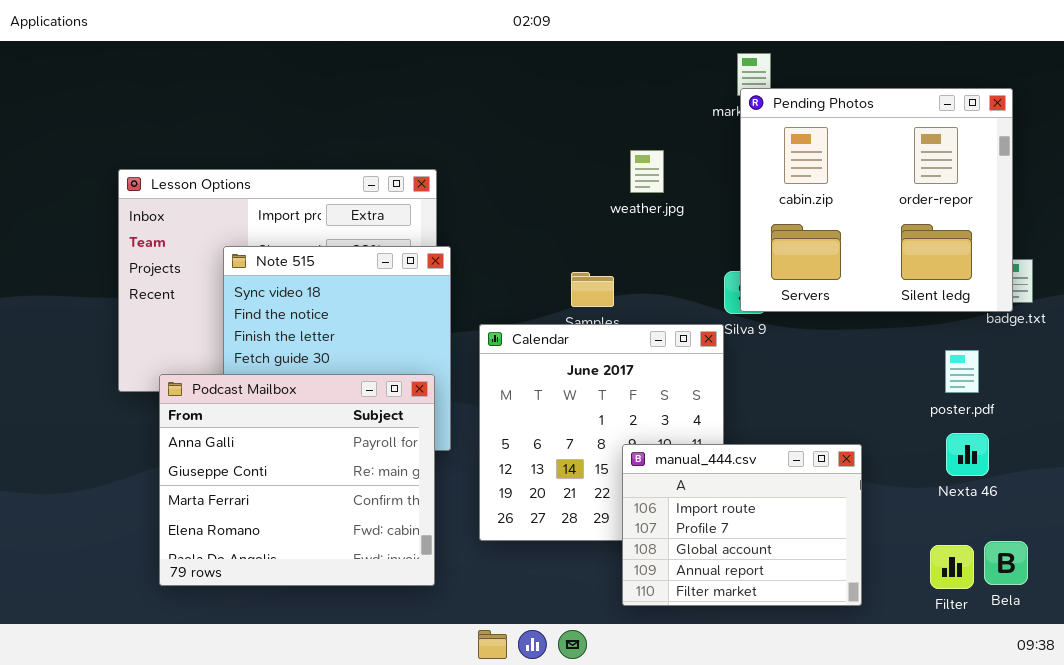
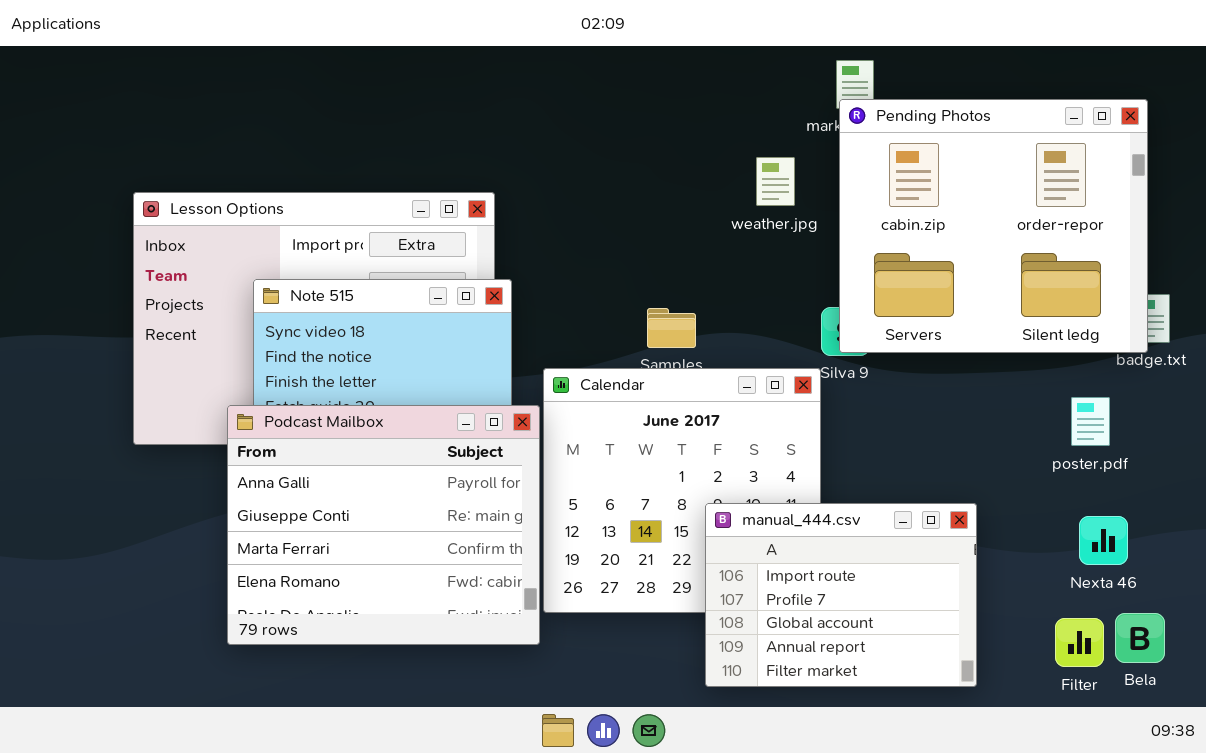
weather.jpg: [630,150,664,193] -> [756,157,795,206], moved
Podcast Mailbox: [159,374,435,586] -> [227,405,540,645], moved
Nexta 46: [946,433,989,476] -> [1079,516,1128,565], moved

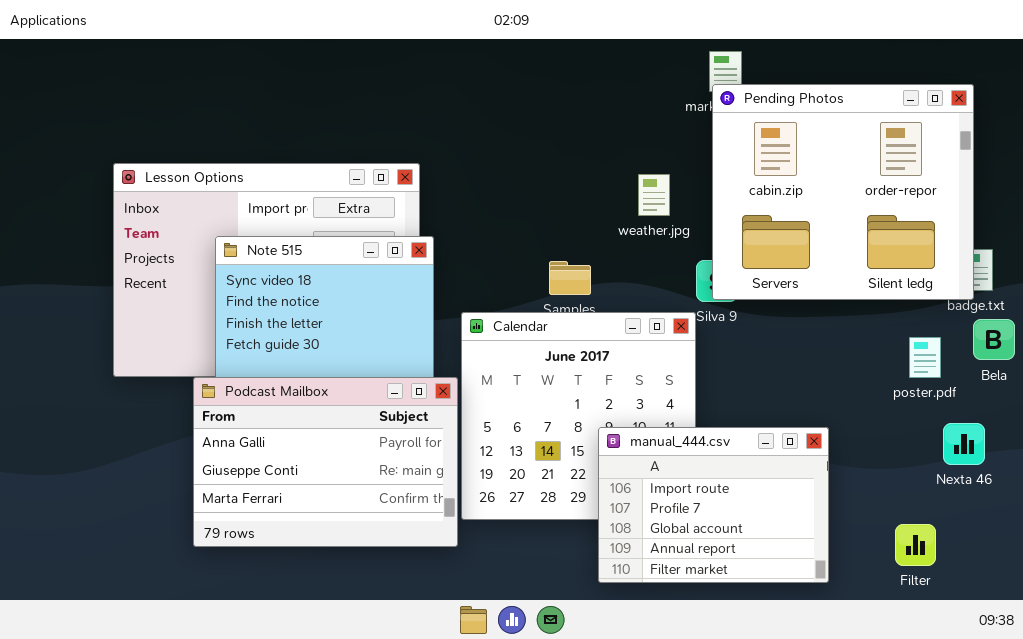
weather.jpg: [756,157,795,206] -> [638,174,670,216], moved
Podcast Mailbox: [227,405,540,645] -> [193,377,458,547], resized
Nexta 46: [1079,516,1128,565] -> [943,423,985,465], moved
Bela: [1115,613,1165,663] -> [973,319,1015,360], moved

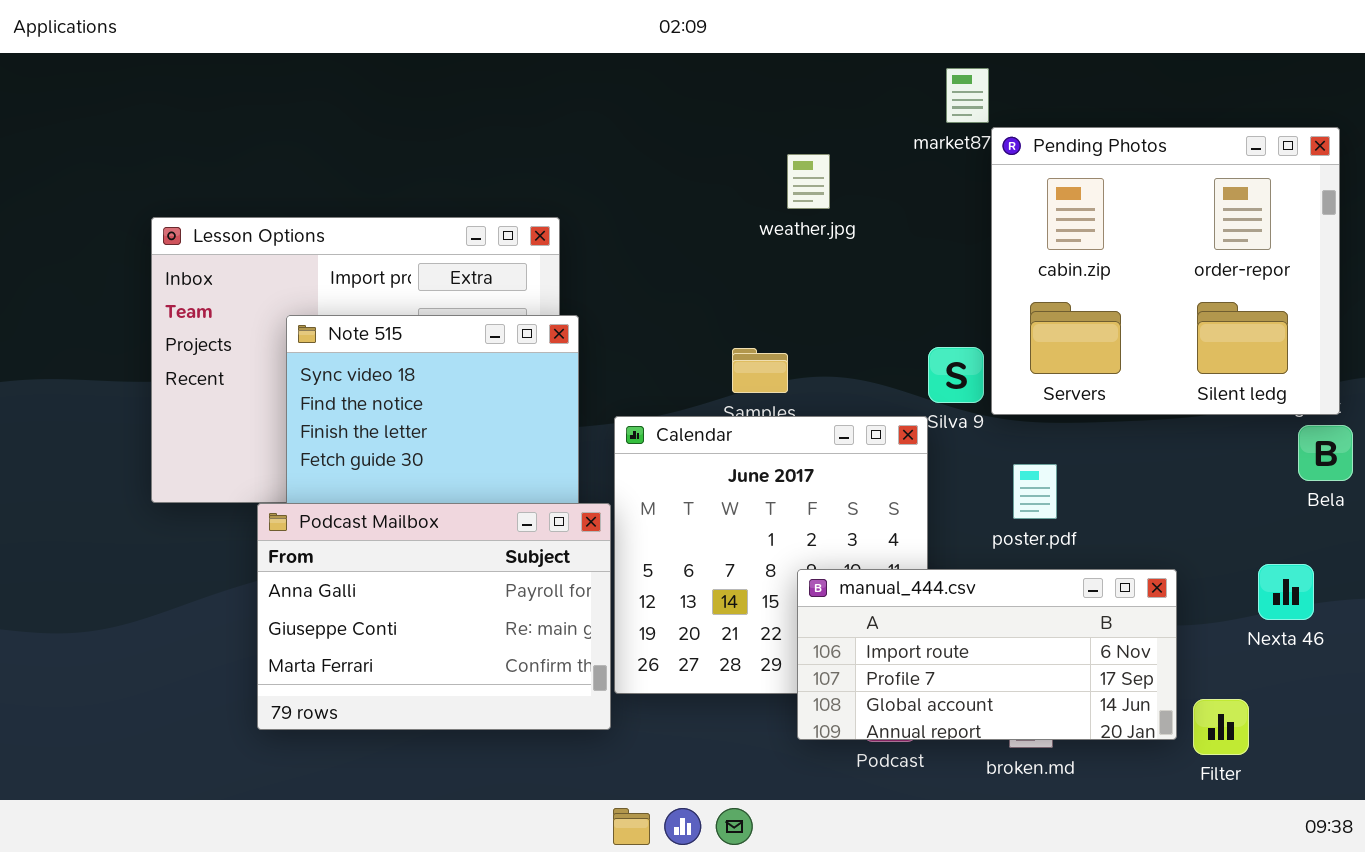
Pending Photos: [712,84,974,300] -> [991,127,1340,415], moved
weather.jpg: [638,174,670,216] -> [787,154,830,209], moved
poster.pdf: [909,337,941,378] -> [1013,464,1057,519], moved
manual_444.csv: [598,427,829,583] -> [797,569,1177,740], resized

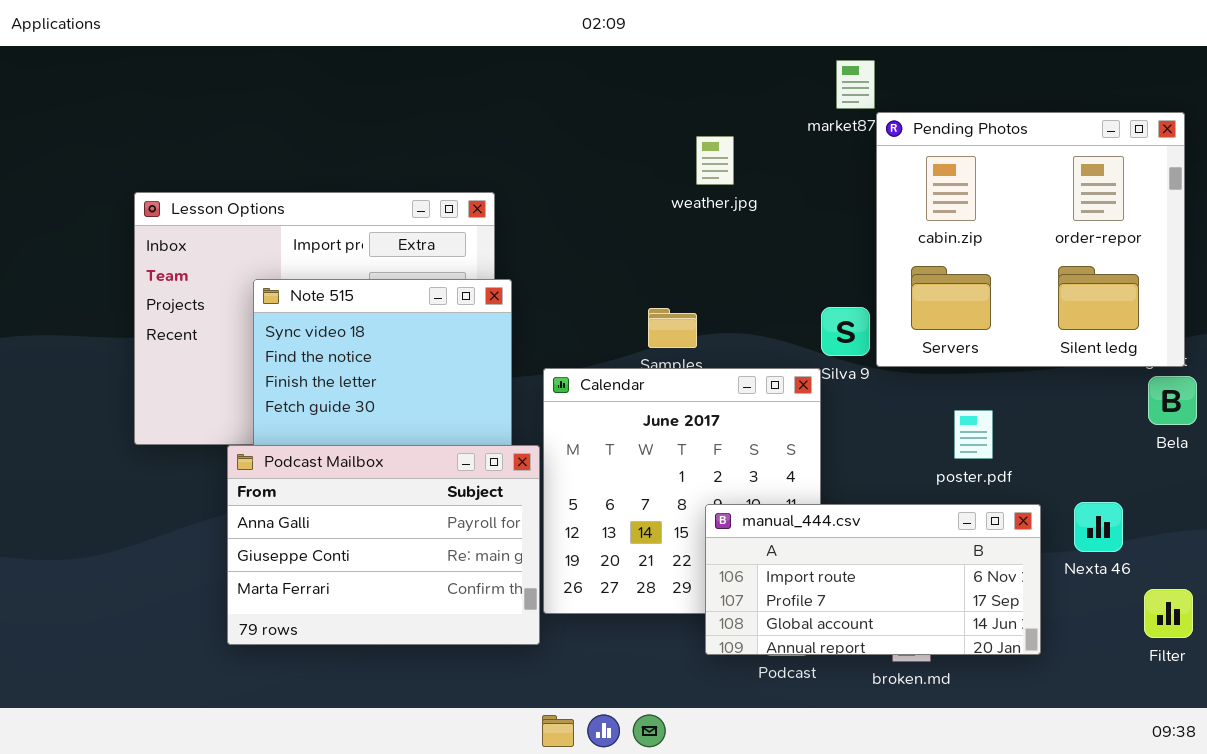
poster.pdf: [1013,464,1057,519] -> [954,410,993,459], moved
Nexta 46: [1258,564,1314,620] -> [1074,502,1123,552], moved
Filter: [1193,699,1249,755] -> [1144,589,1193,638], moved

